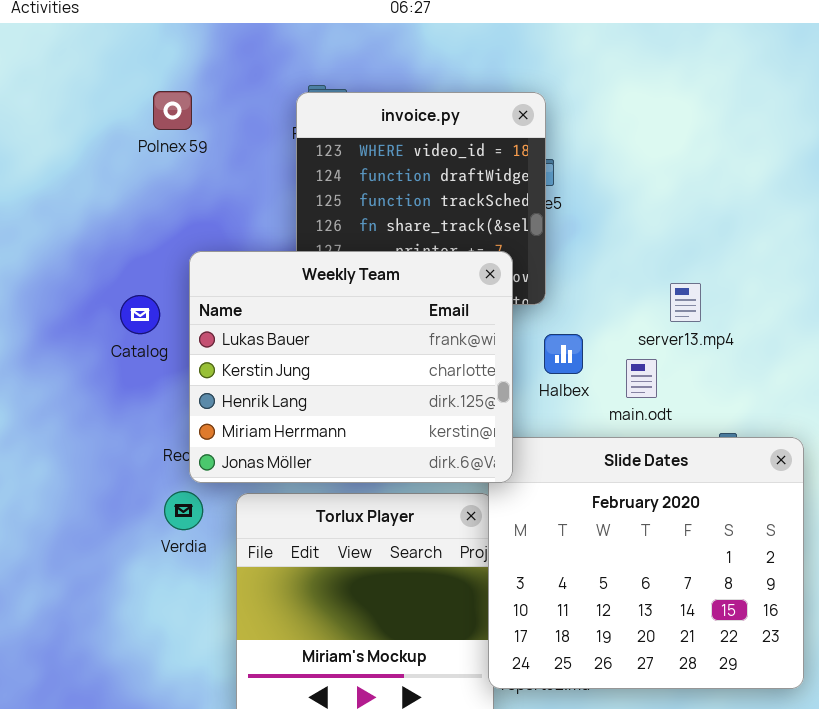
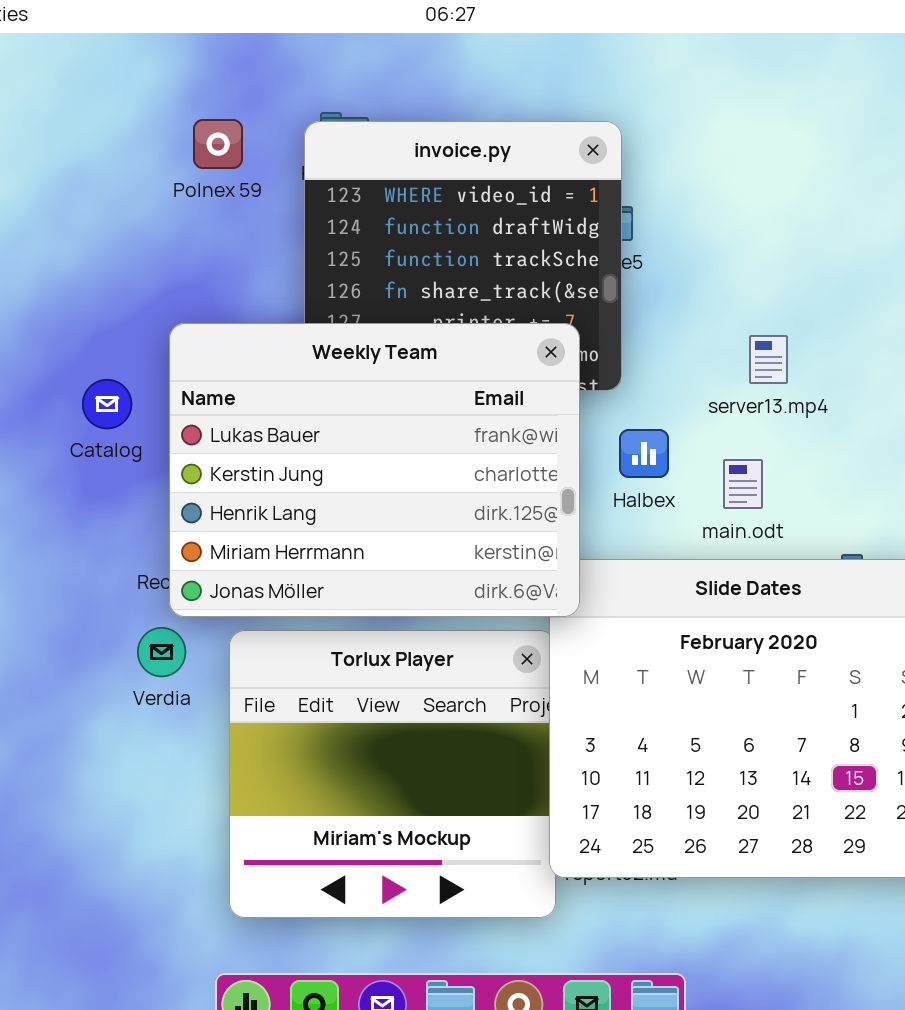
Polnex 59: [153,91,192,130] -> [193,119,243,169], moved
server13.mp4: [670,283,701,322] -> [749,335,788,384], moved

